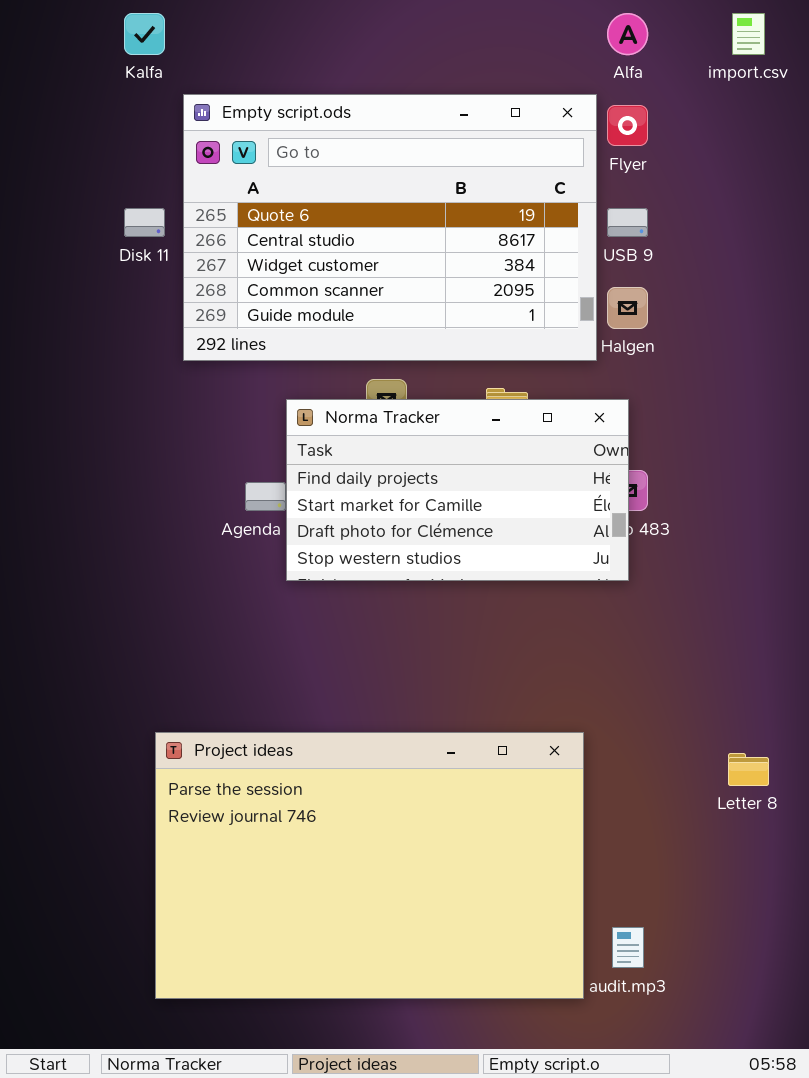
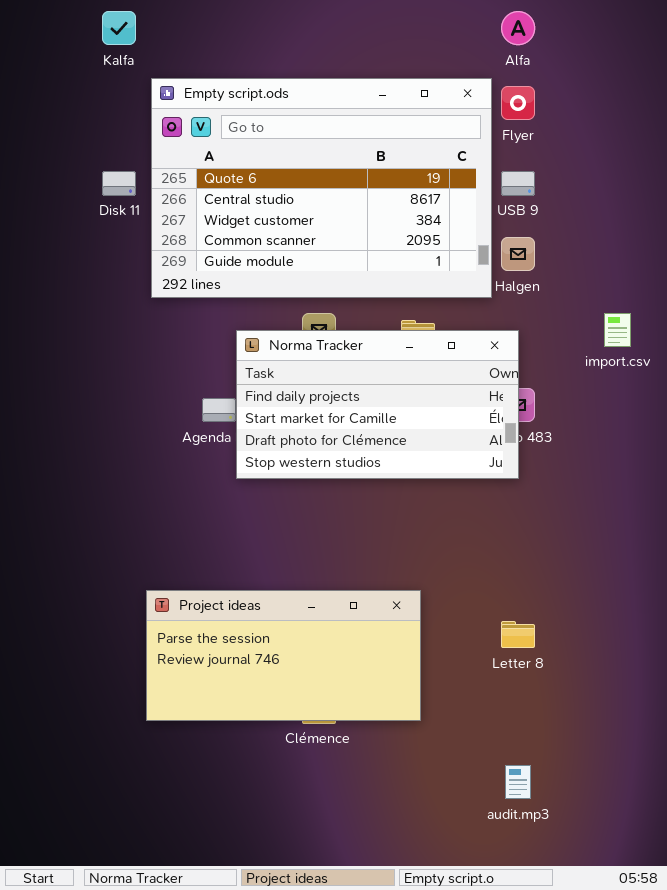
import.csv: [732,13,765,55] -> [604,313,631,347], moved
Project ideas: [155,732,584,999] -> [146,590,421,721], moved, resized
Letter 8: [728,753,769,786] -> [501,621,535,648], moved

